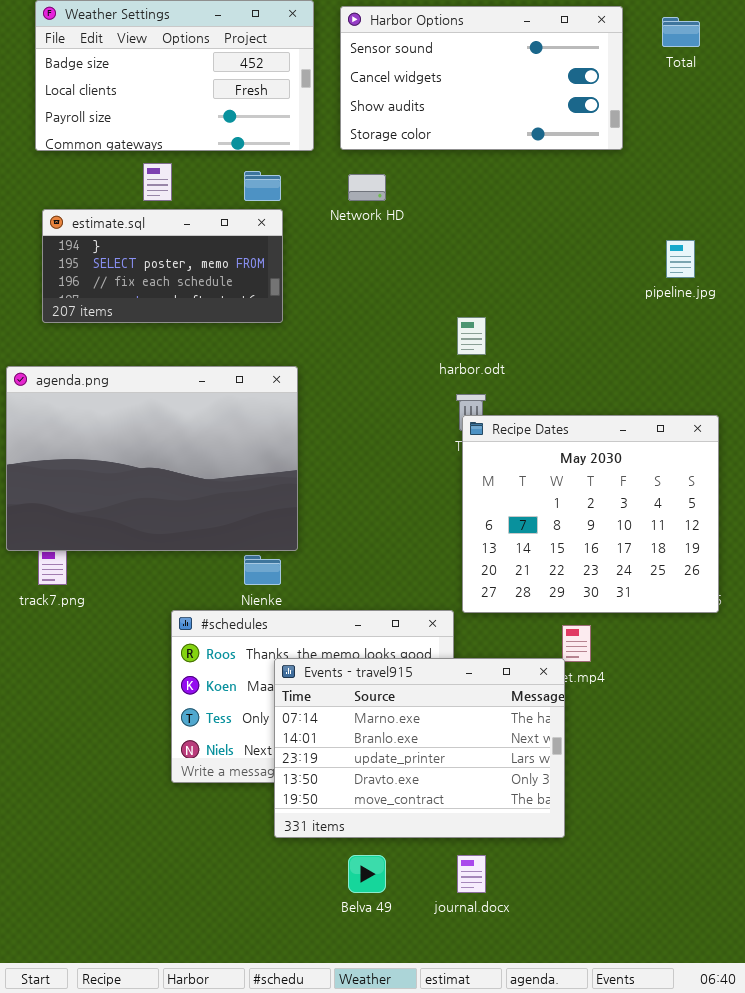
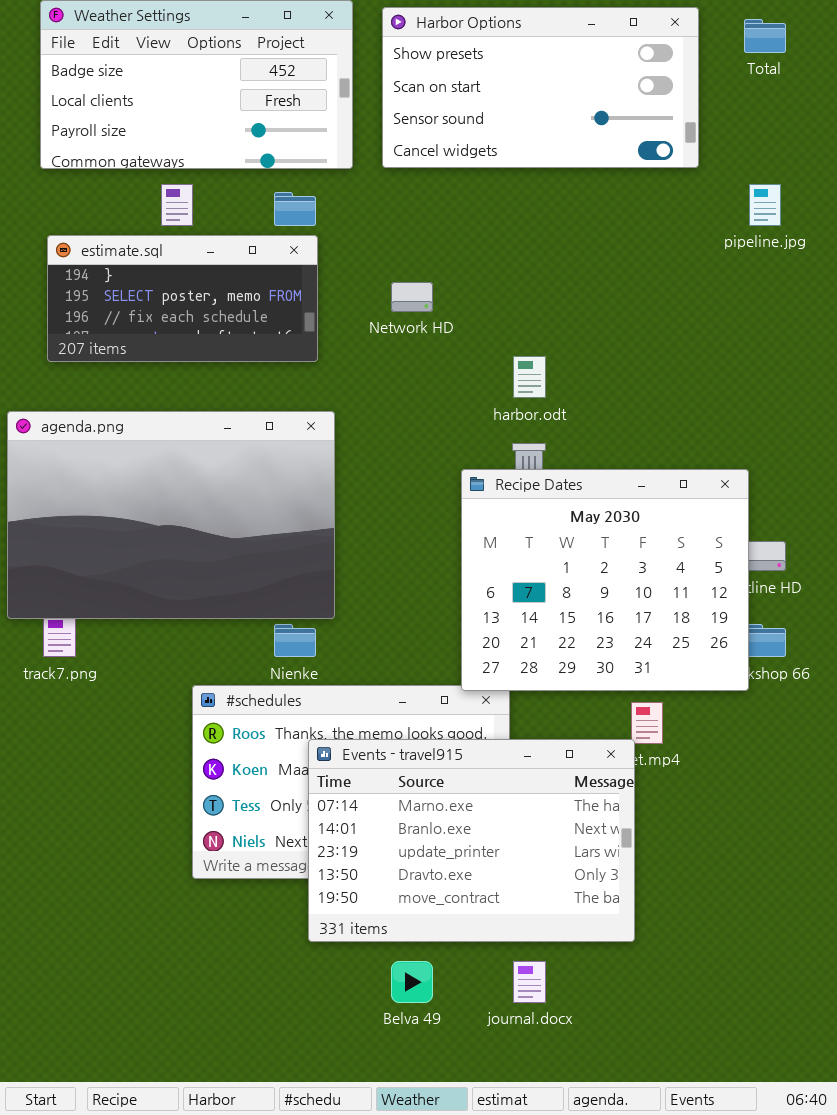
Harbor Options: [340,6,623,150] -> [382,7,699,168], scrolled up 2 rows
Network HD: [348,174,386,201] -> [391,282,433,312], moved
pipeline.jpg: [666,240,695,278] -> [749,184,781,226], moved
Recipe Dates: [462,415,719,613] -> [461,469,749,691], moved

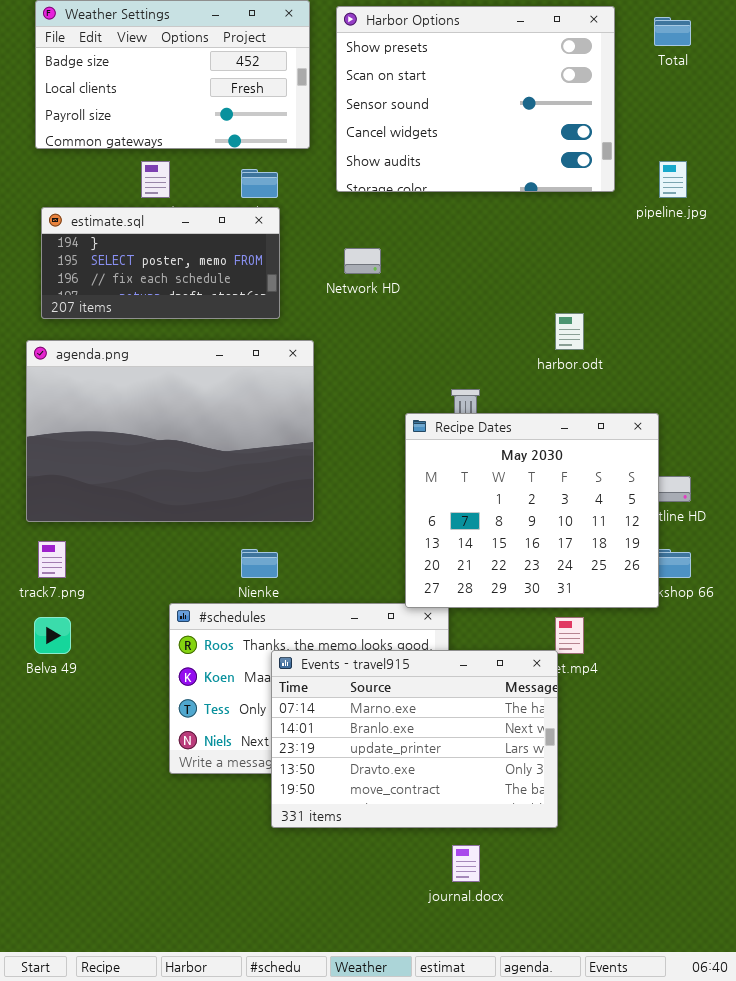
Harbor Options: [382,7,699,168] -> [336,6,615,192], resized
harbor.odt: [513,356,546,398] -> [555,313,584,350], moved
agenda.png: [7,411,335,619] -> [26,340,314,522], moved
Belva 49: [391,961,433,1003] -> [34,617,71,654], moved

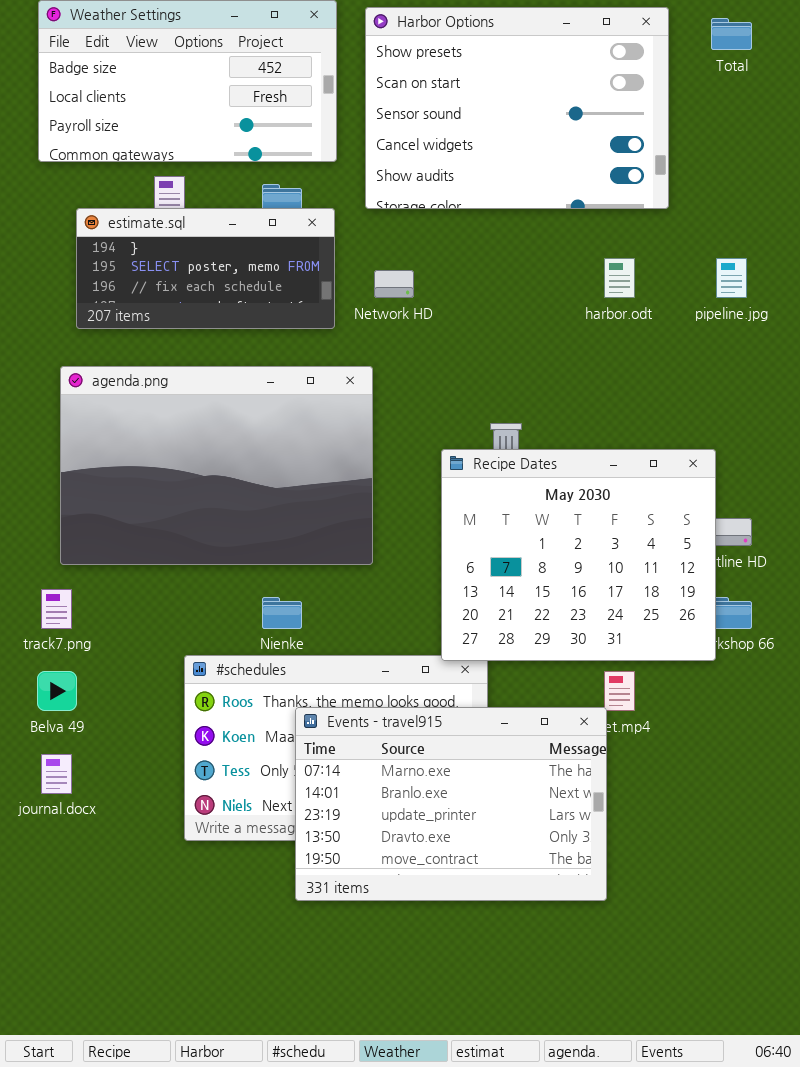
pipeline.jpg: [659,161,687,198] -> [716,258,747,298], moved
estimate.sql: [41,207,280,319] -> [76,208,335,329], moved
harbor.odt: [555,313,584,350] -> [604,258,635,298], moved
agenda.png: [26,340,314,522] -> [60,366,373,565], moved
journal.docx: [452,845,480,882] -> [41,754,72,794], moved

